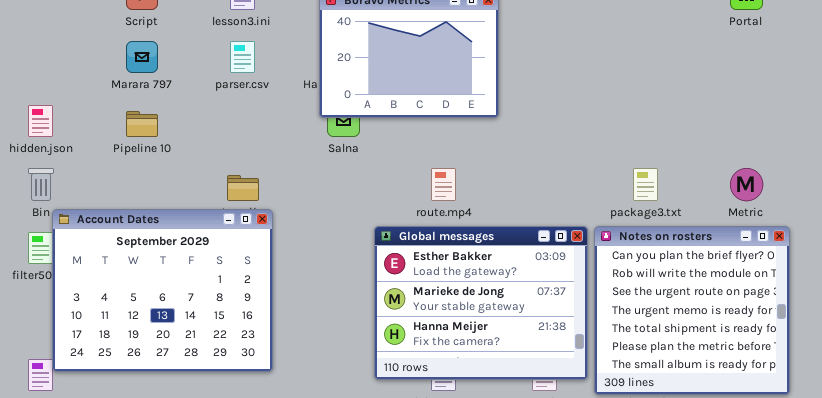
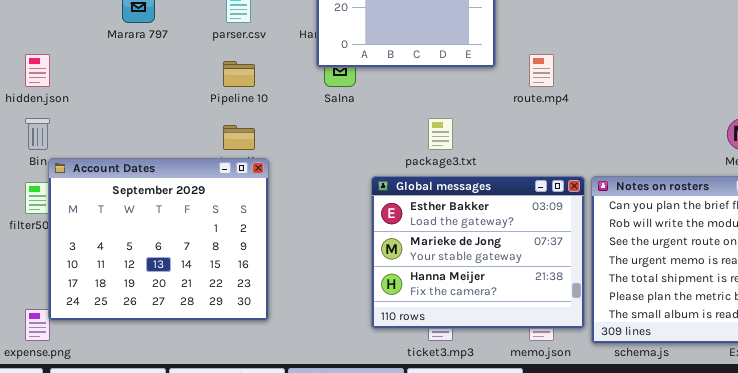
Pipeline 10: [126,111,158,137] -> [223,61,255,87], moved
route.mp4: [431,168,456,201] -> [529,54,554,87], moved
package3.txt: [633,168,658,201] -> [428,118,453,150], moved

